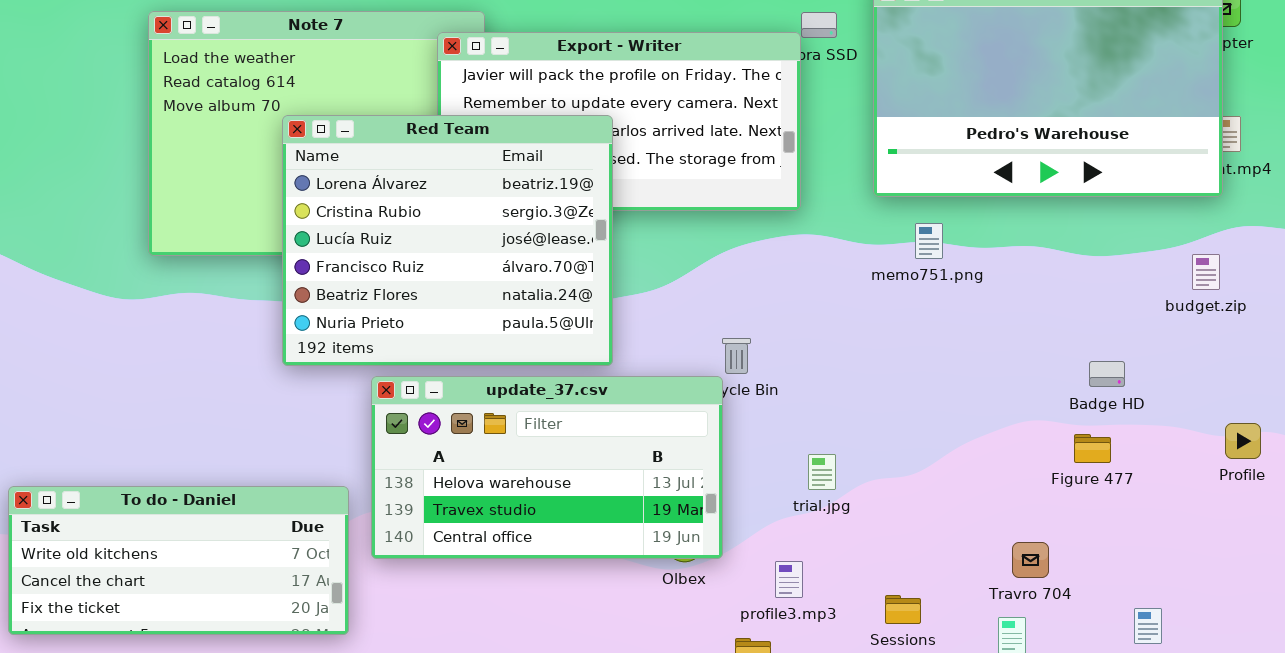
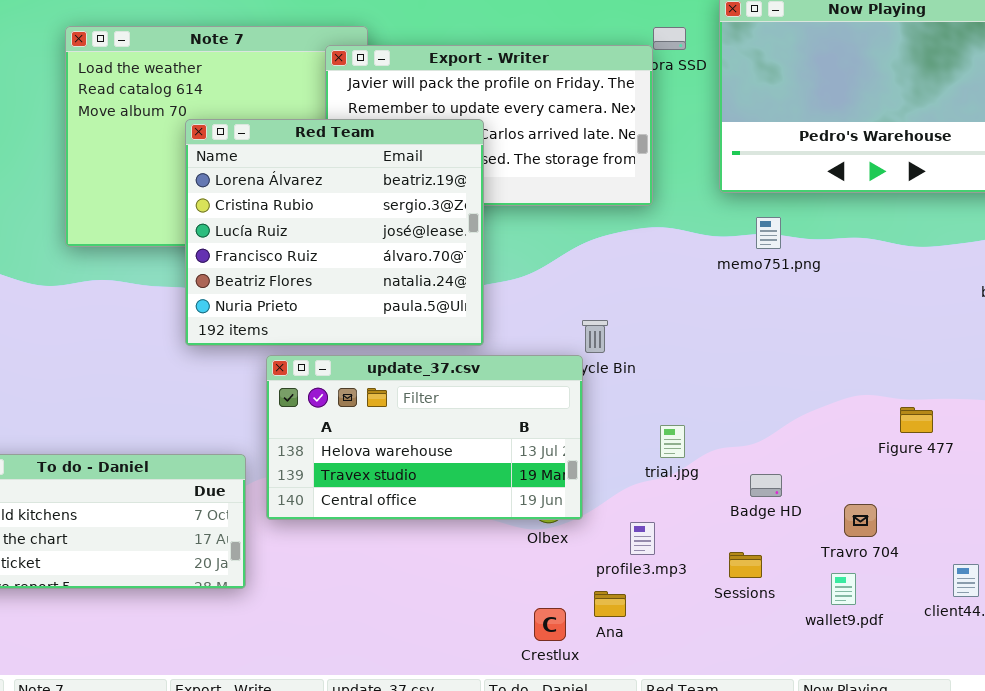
Badge HD: [1089,361,1125,387] -> [750,474,782,497], moved

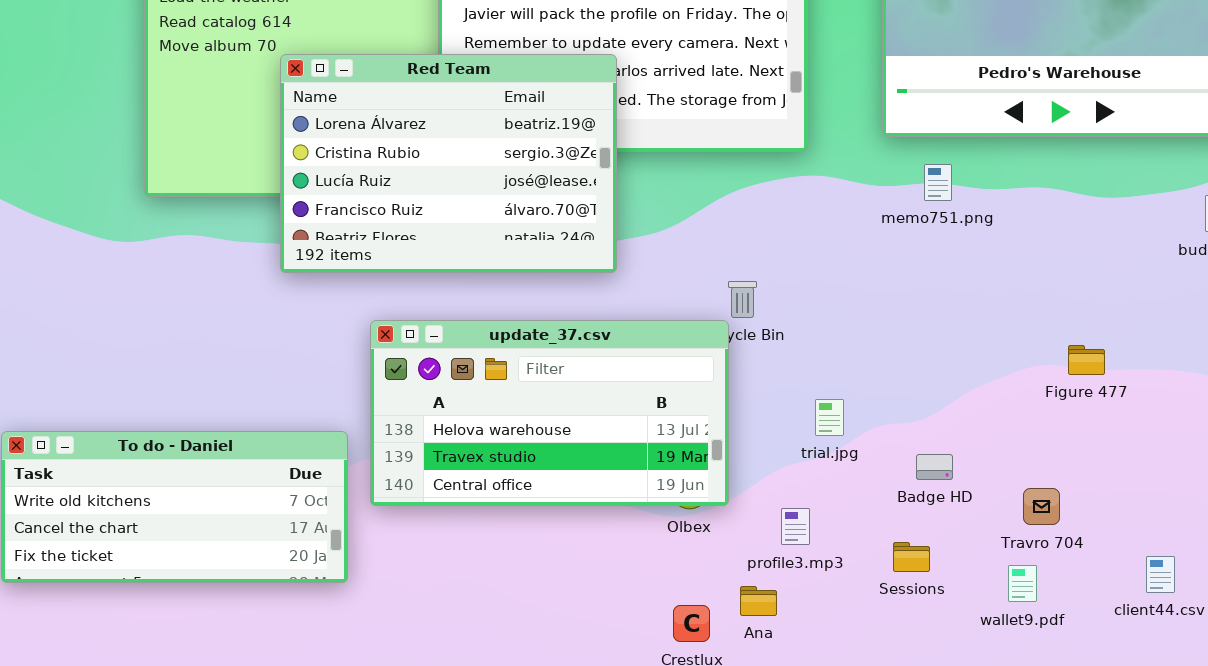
Red Team: [185,119,484,346] -> [280,54,617,273], resized
Figure 477: [900,407,933,433] -> [1068,345,1105,375], moved

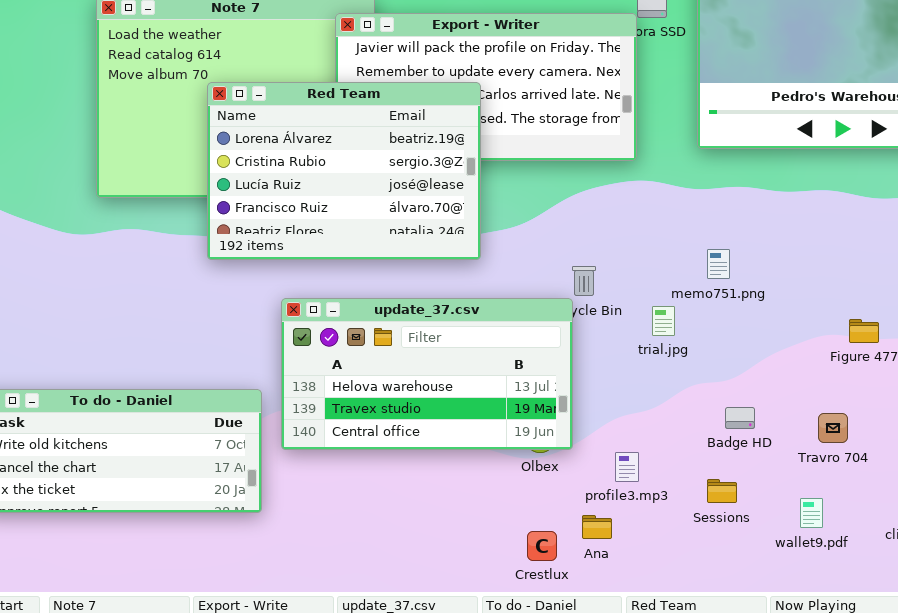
memo751.png: [924,164,952,201] -> [707,249,730,279], moved
trial.jpg: [815,399,844,436] -> [652,306,675,336], moved
Travro 704: [1023,488,1060,525] -> [818,413,848,443], moved

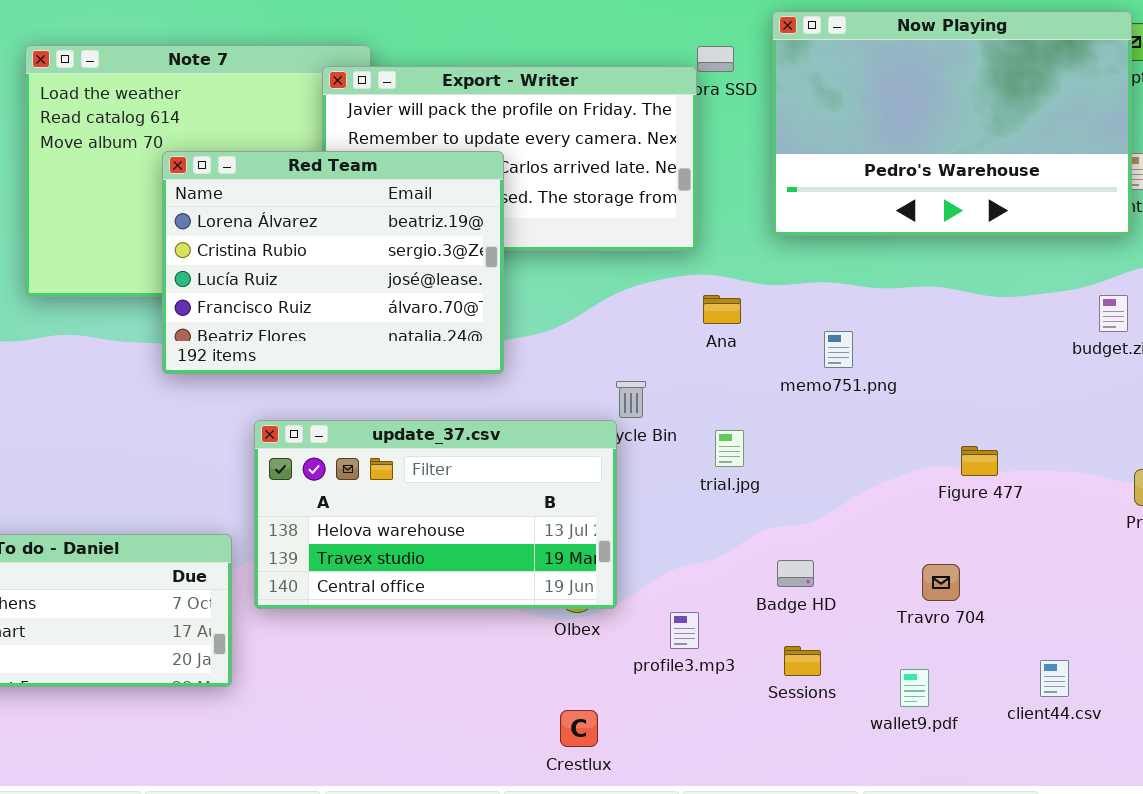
memo751.png: [707,249,730,279] -> [824,331,853,368], moved
Badge HD: [725,407,755,429] -> [777,560,814,587], moved
Ana: [582,515,612,539] -> [703,295,741,324], moved

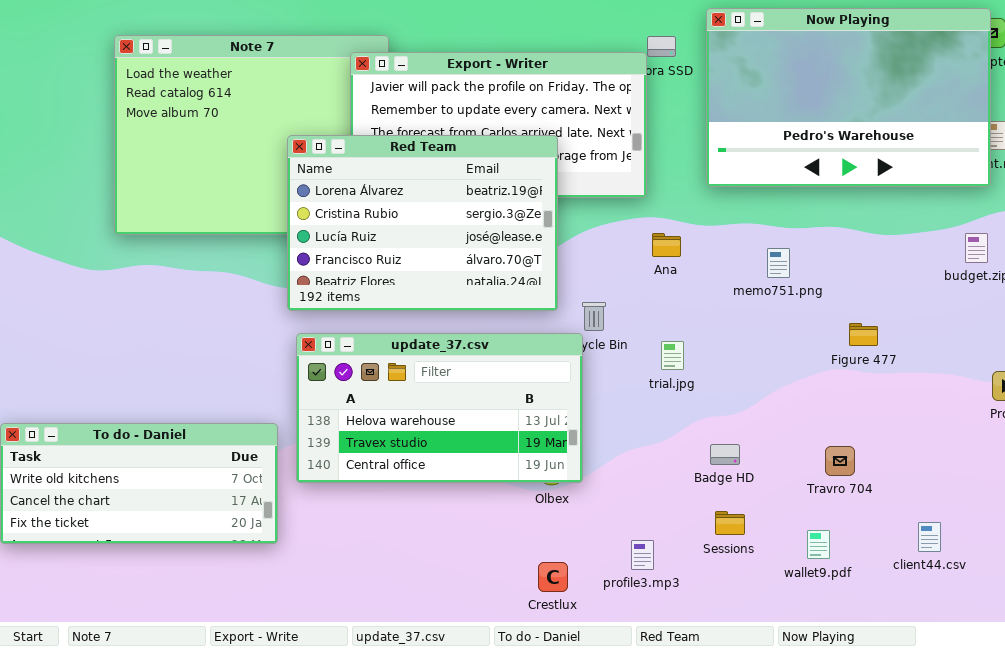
Red Team: [162,151,504,374] -> [287,135,558,311], moved
memo751.png: [824,331,853,368] -> [767,248,790,278], moved
Figure 477: [961,446,998,476] -> [849,323,878,346], moved
profile3.mp3: [670,612,699,649] -> [631,540,654,570], moved

